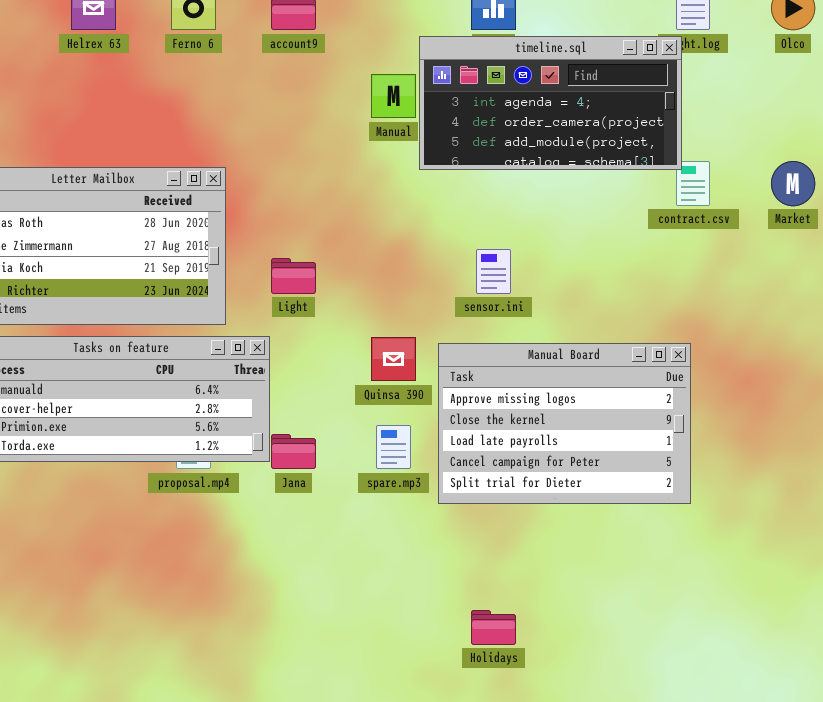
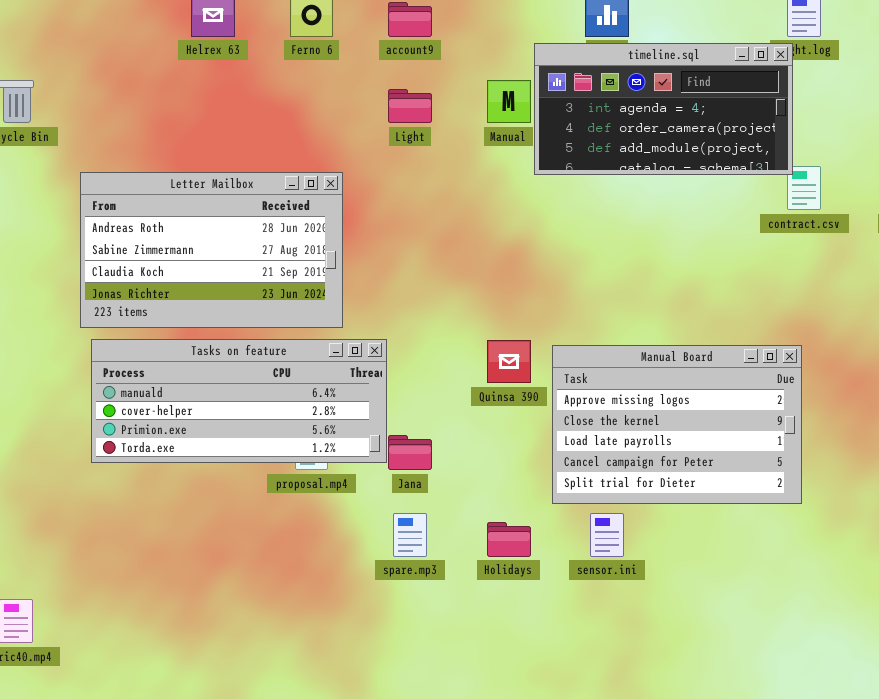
sensor.ini: [476,249,511,294] -> [590,513,624,557], moved
Light: [271,258,316,294] -> [388,89,432,123], moved
spare.mp3: [376,425,411,469] -> [393,513,427,557], moved
Holidays: [471,610,516,645] -> [487,522,531,557], moved

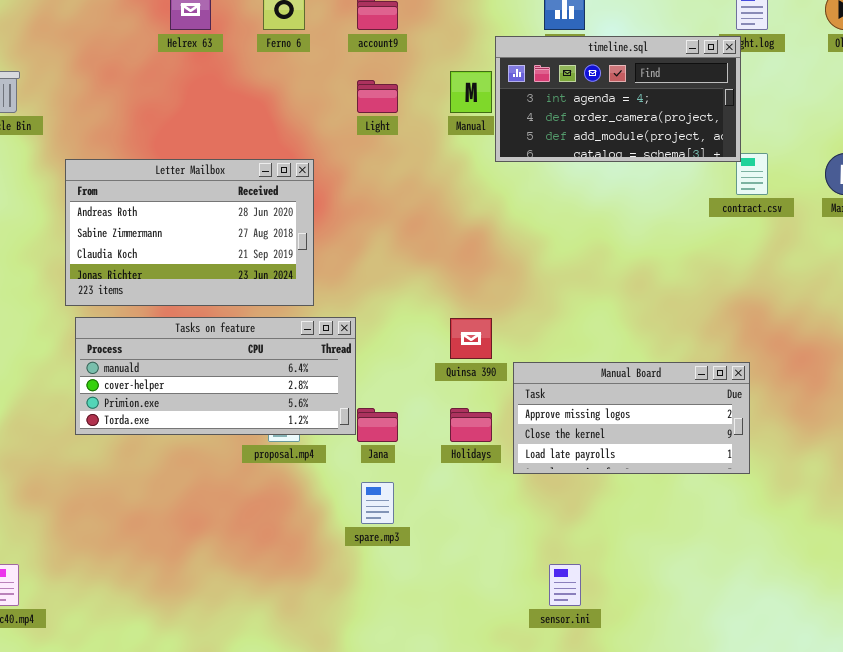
Manual Board: [552,345,802,504] -> [513,362,750,474], resized
sensor.ini: [590,513,624,557] -> [549,564,581,606], moved
Holidays: [487,522,531,557] -> [450,408,492,442], moved

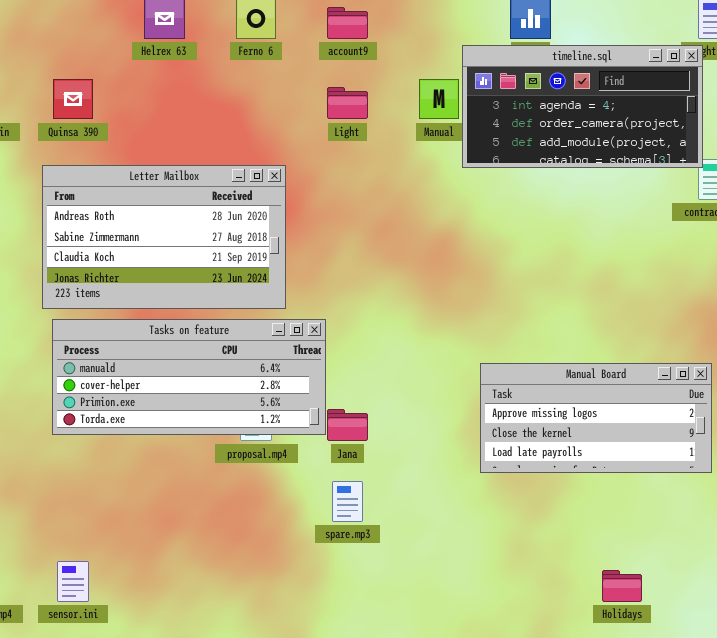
Quinsa 390: [450,318,492,359] -> [53,79,93,119], moved
Holidays: [450,408,492,442] -> [602,570,642,602], moved
sensor.ini: [549,564,581,606] -> [57,561,89,602], moved

